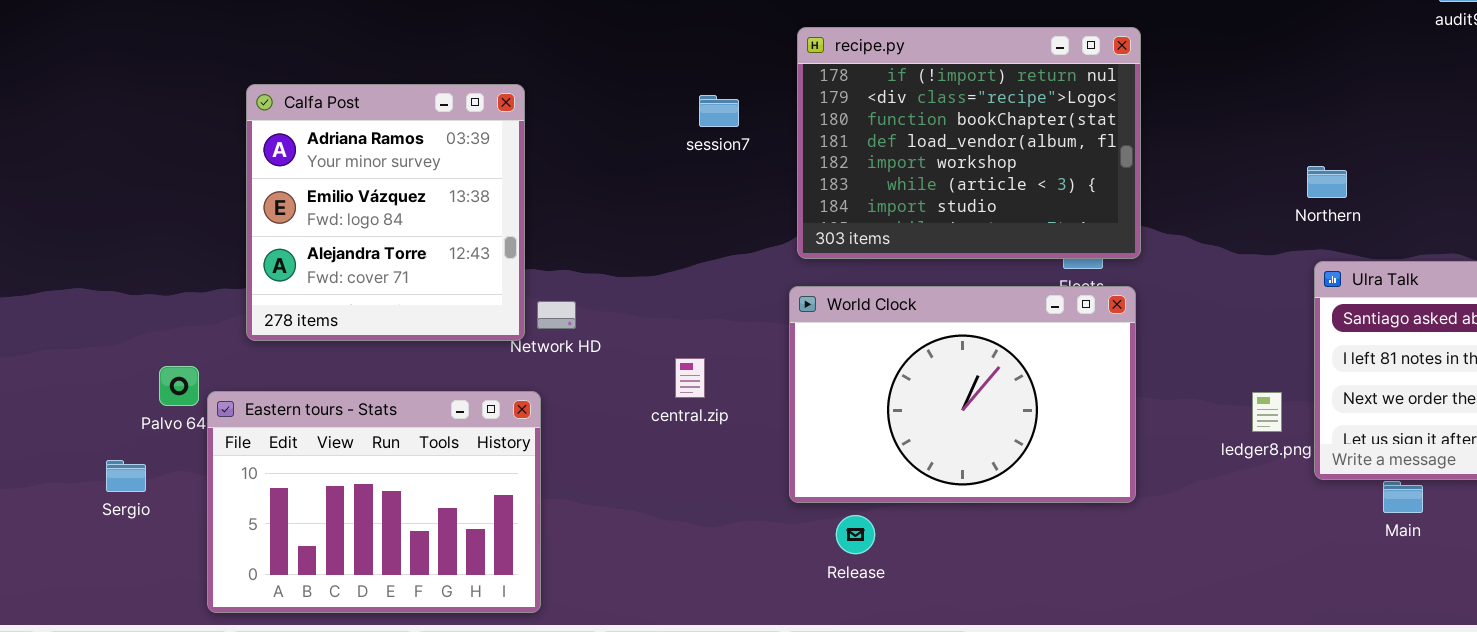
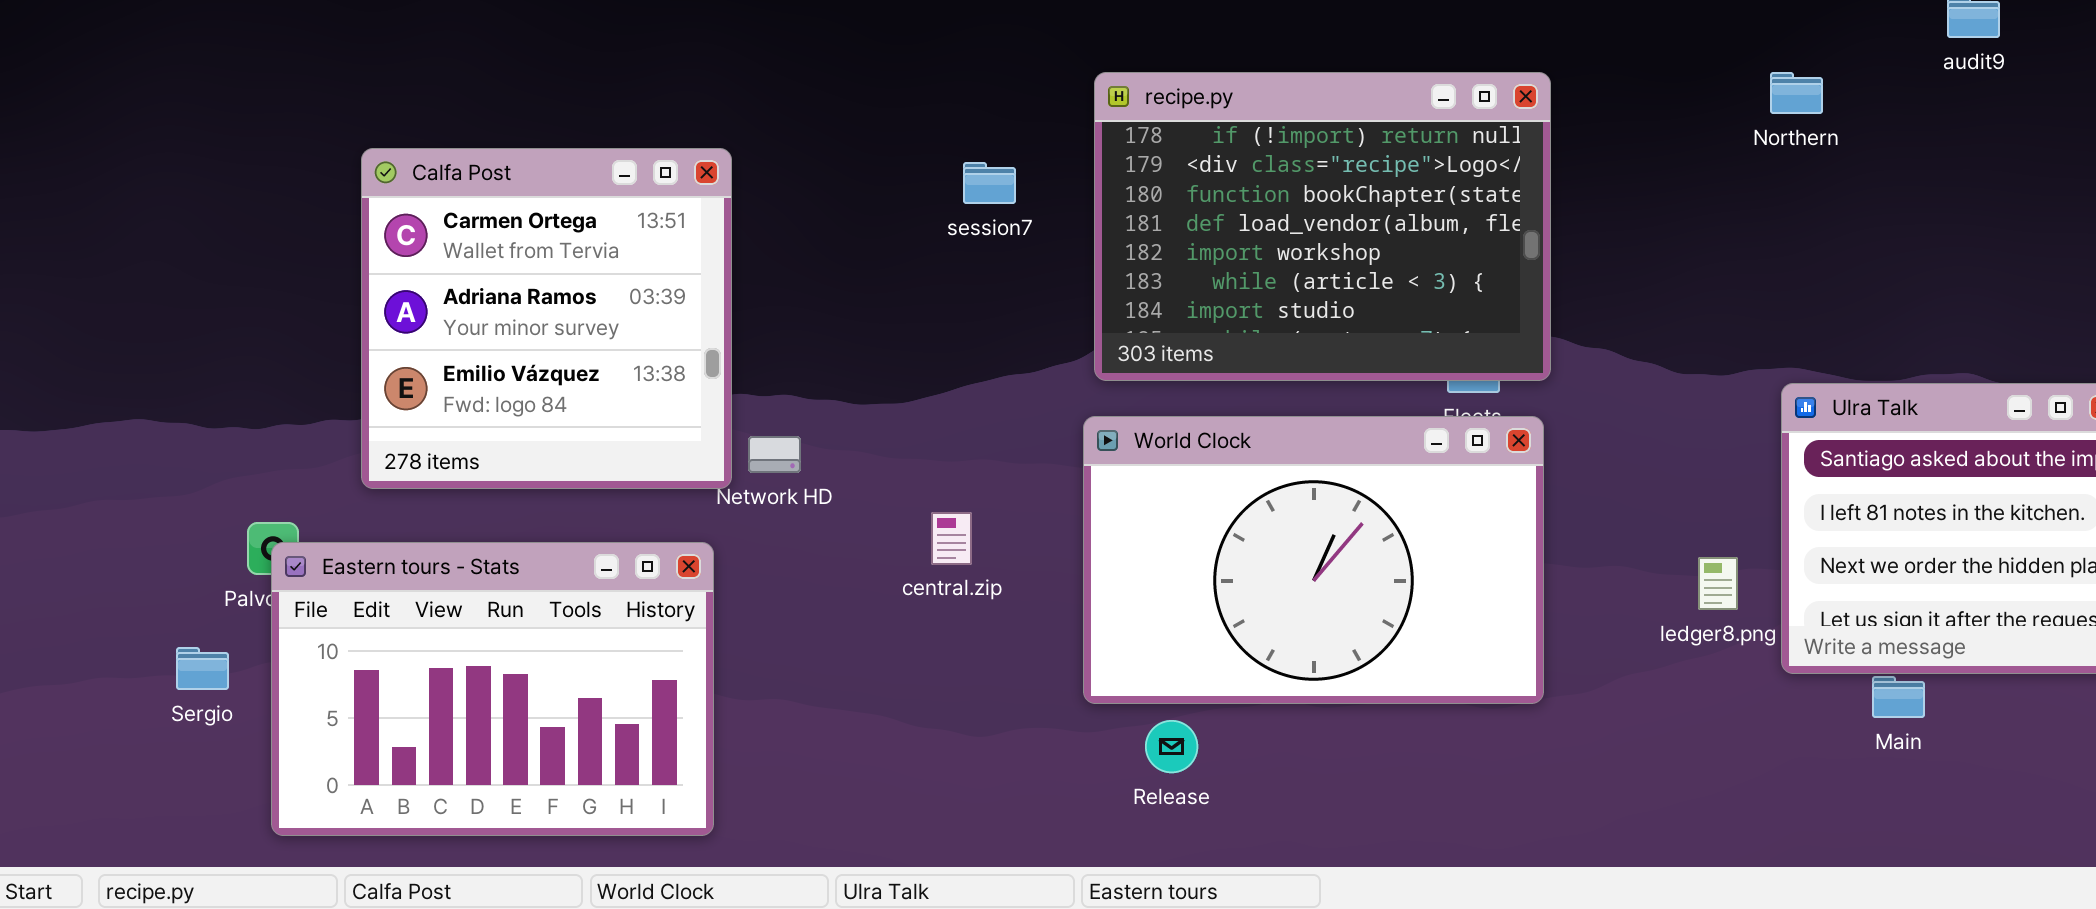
Calfa Post: [246,84,525,341] -> [361,148,732,489], scrolled up 1 row
Northern: [1307,166,1347,198] -> [1770,72,1823,114], moved
Eastern tours - Stats: [207,391,541,613] -> [271,542,714,836], moved

